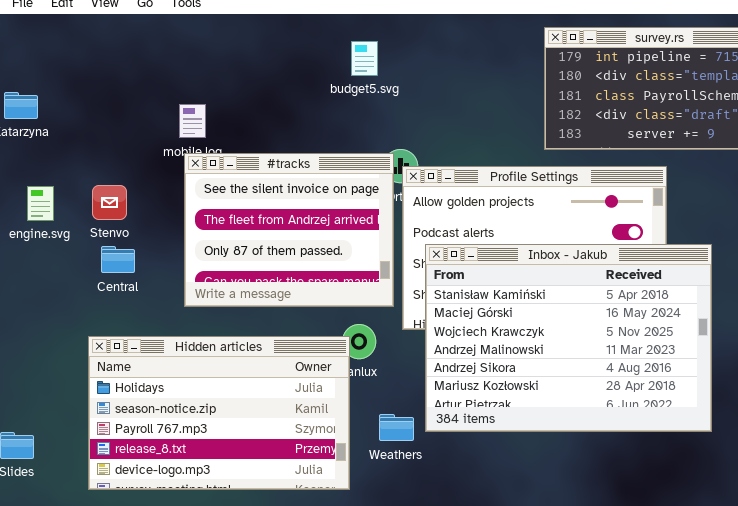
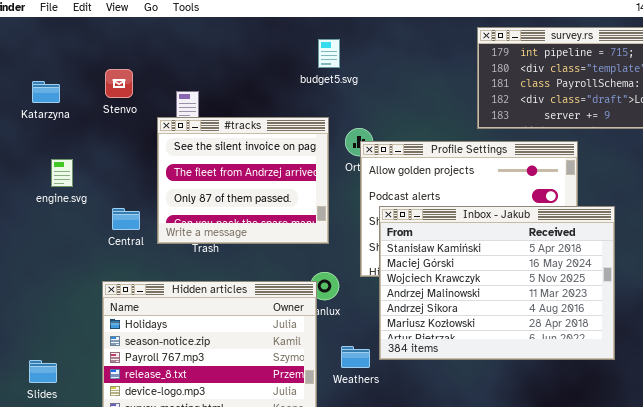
#tracks: [184,153,394,307] -> [157,117,329,244], moved
Stenvo: [92,185,127,220] -> [105,69,133,98], moved

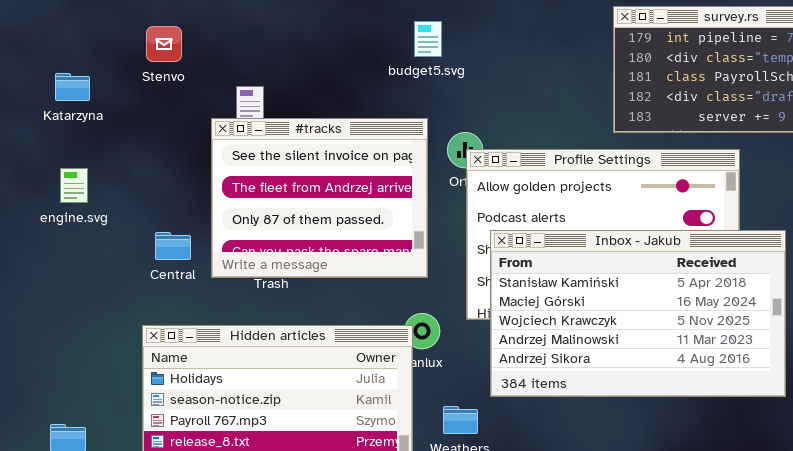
Stenvo: [105,69,133,98] -> [146,26,182,62], moved
engine.svg: [51,159,73,187] -> [60,168,88,203], moved
Inbox - Jakub: [379,206,615,360] -> [490,230,786,397], resized

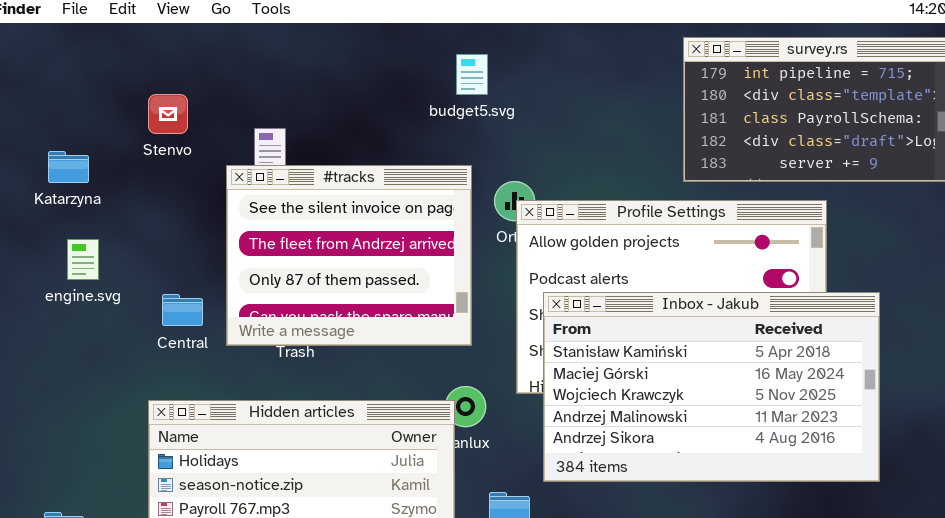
Stenvo: [146,26,182,62] -> [148,94,188,134], moved
Katarzyna: [55,73,90,101] -> [48,151,89,183], moved
engine.svg: [60,168,88,203] -> [67,239,99,280], moved

